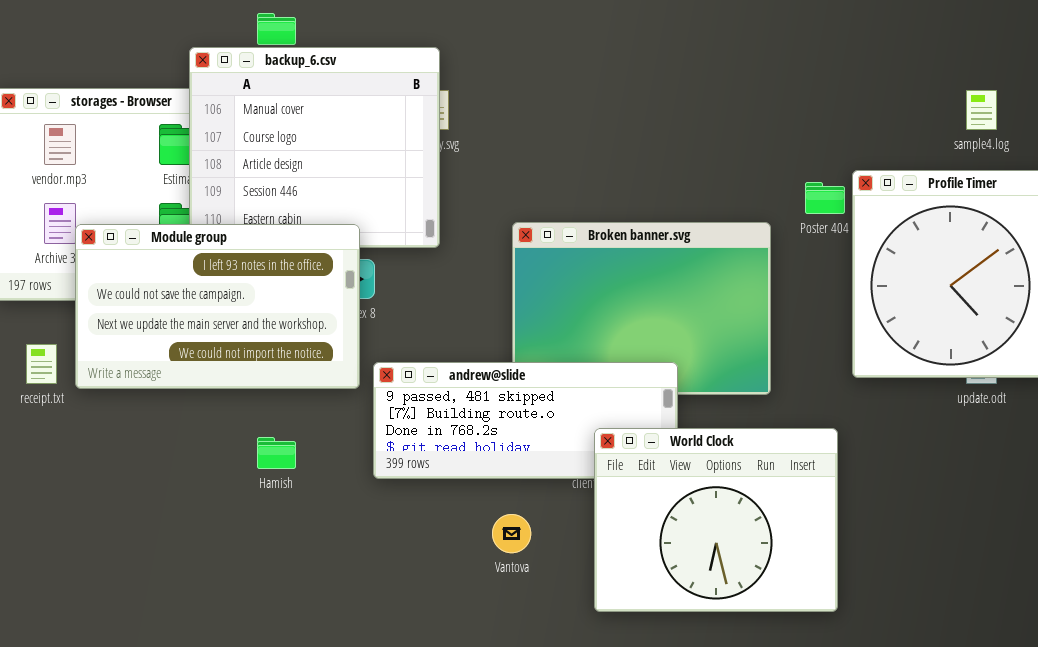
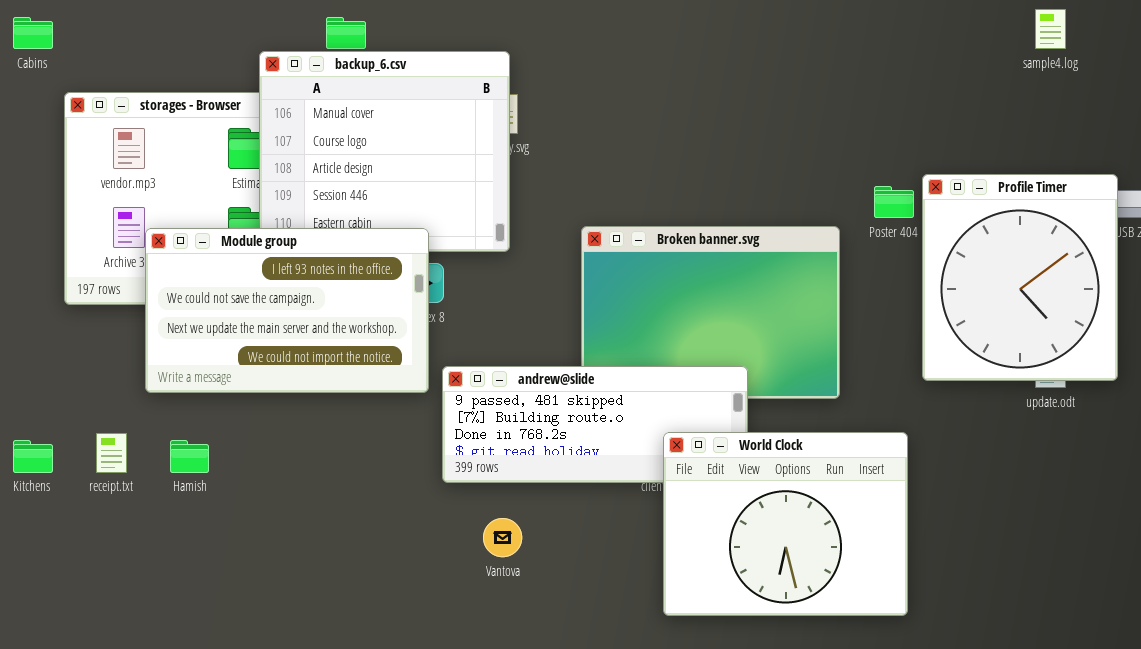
sample4.log: [966,90,997,130] -> [1035,9,1066,49], moved
receipt.txt: [26,344,57,384] -> [96,433,127,473], moved
Hamish: [257,437,296,469] -> [170,440,209,473], moved
Vantova: [492,514,531,553] -> [483,518,522,557], moved

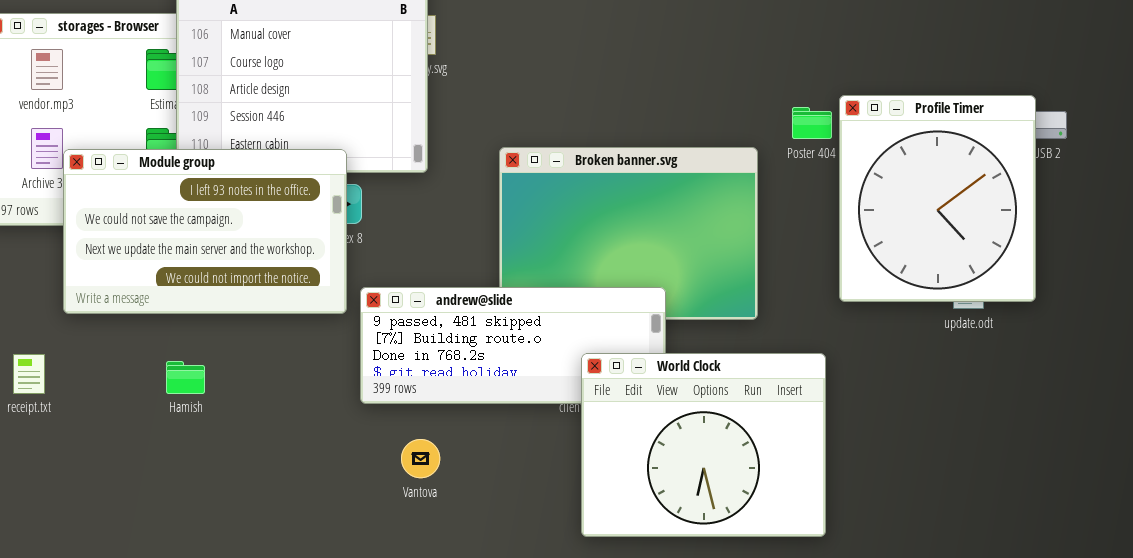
Hamish: [170,440,209,473] -> [166,361,205,394], moved

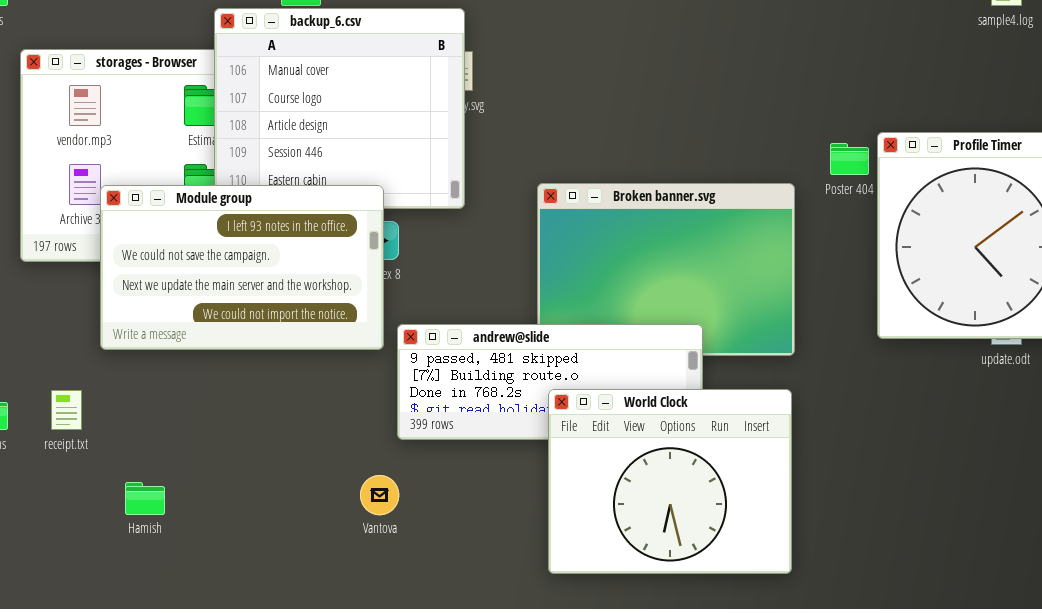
World Clock: [581,353,826,537] -> [548,389,792,574], moved
Hamish: [166,361,205,394] -> [125,482,165,515], moved
Vantova: [401,439,440,478] -> [360,475,399,515], moved

